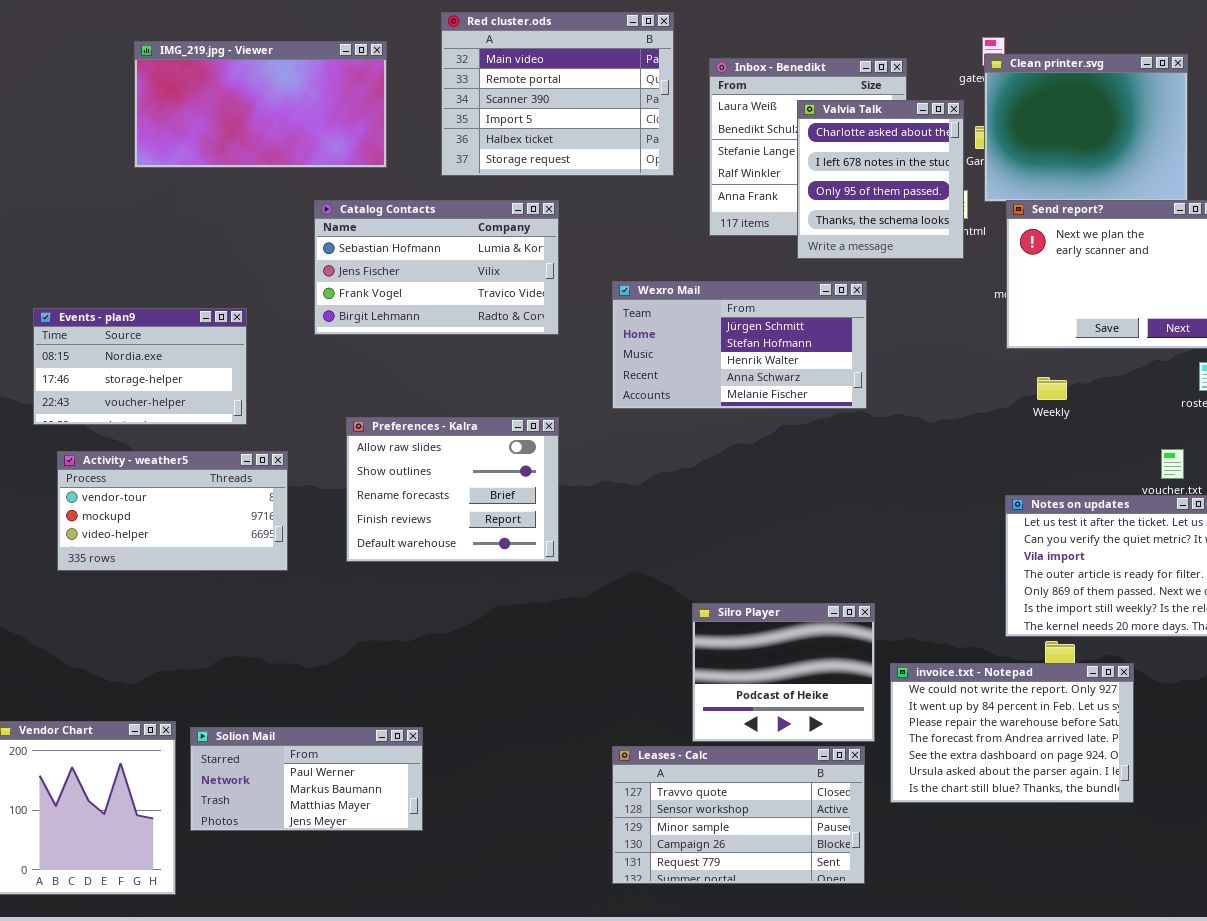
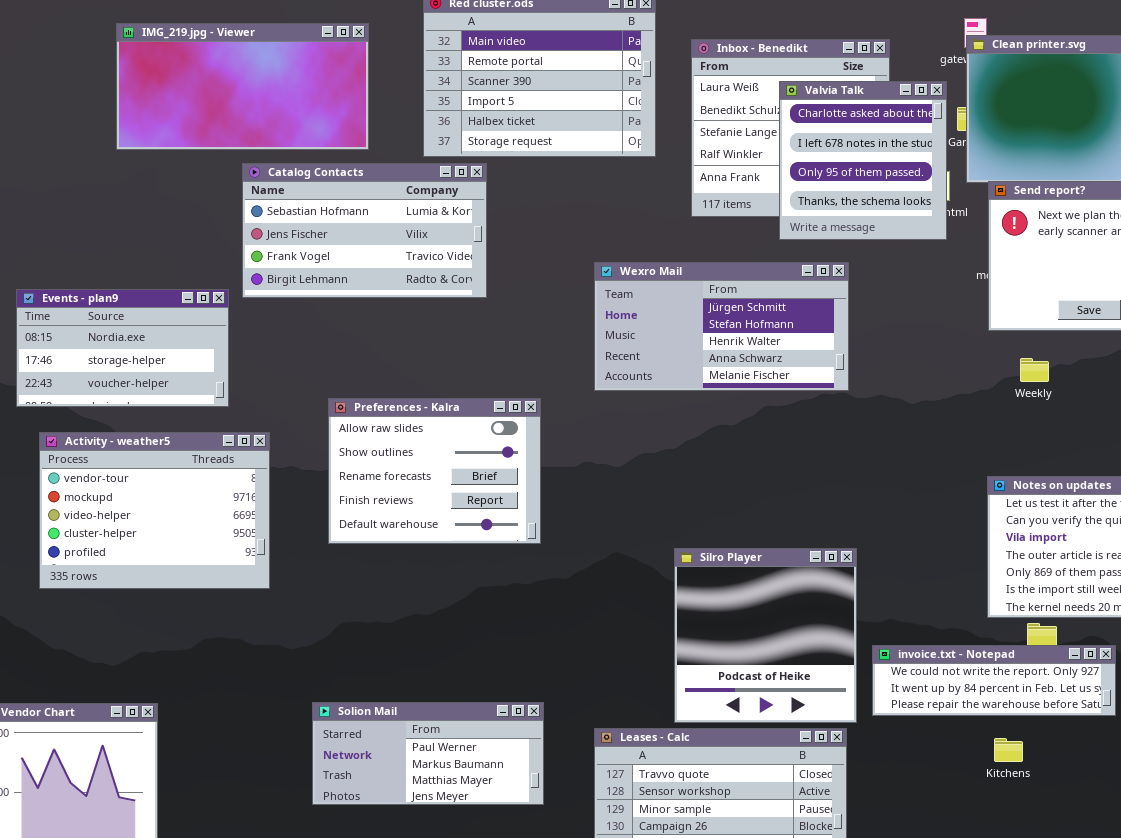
Catalog Contacts: [314,200,559,335] -> [242,163,487,298], moved
Activity - weather5: [57,451,288,571] -> [39,432,270,589], resized
Silro Player: [692,603,875,742] -> [674,548,857,723], resized
invoice.txt - Notepad: [890,663,1134,803] -> [872,645,1116,716], resized
Solion Mail: [190,727,423,831] -> [312,702,544,805], moved

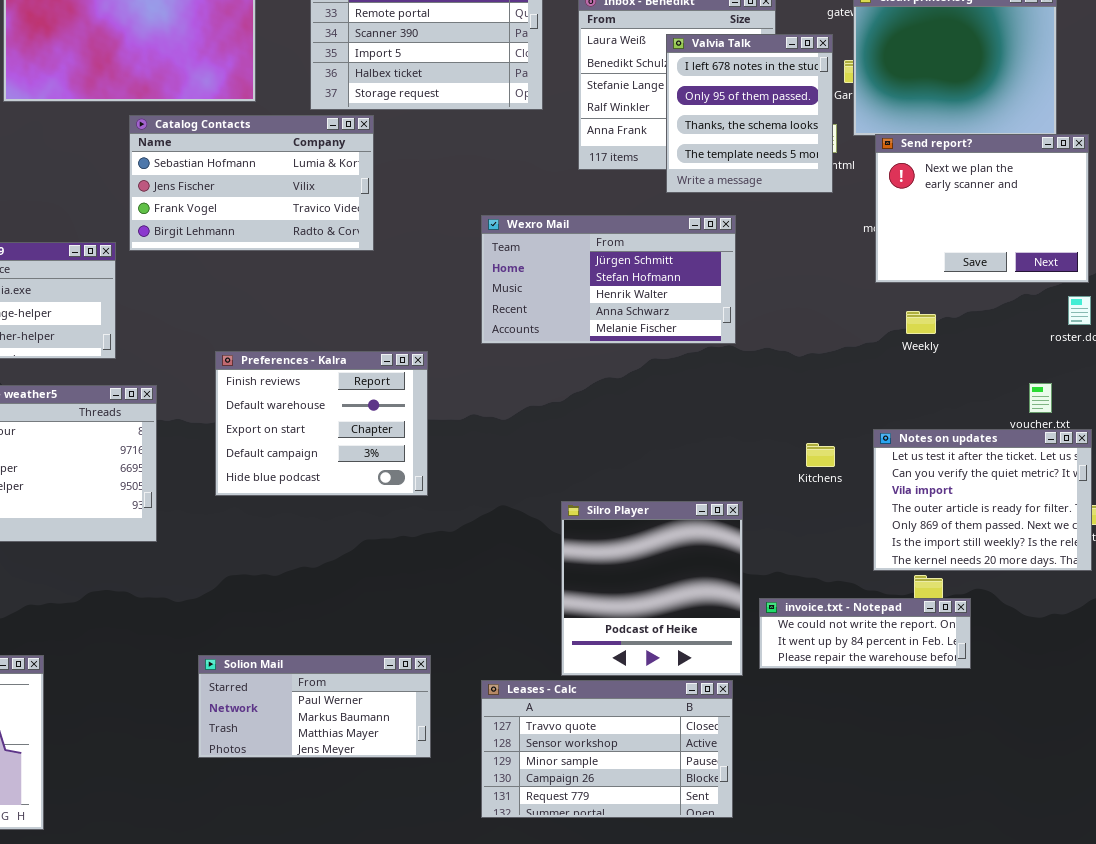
Valvia Talk: [779,81,947,240] -> [666,34,833,193], scrolled down 1 row
Preferences - Kalra: [328,398,541,544] -> [215,351,428,496], scrolled down 3 rows
invoice.txt - Notepad: [872,645,1116,716] -> [759,598,971,669], resized
Kitchens: [994,738,1023,762] -> [806,443,835,467], moved

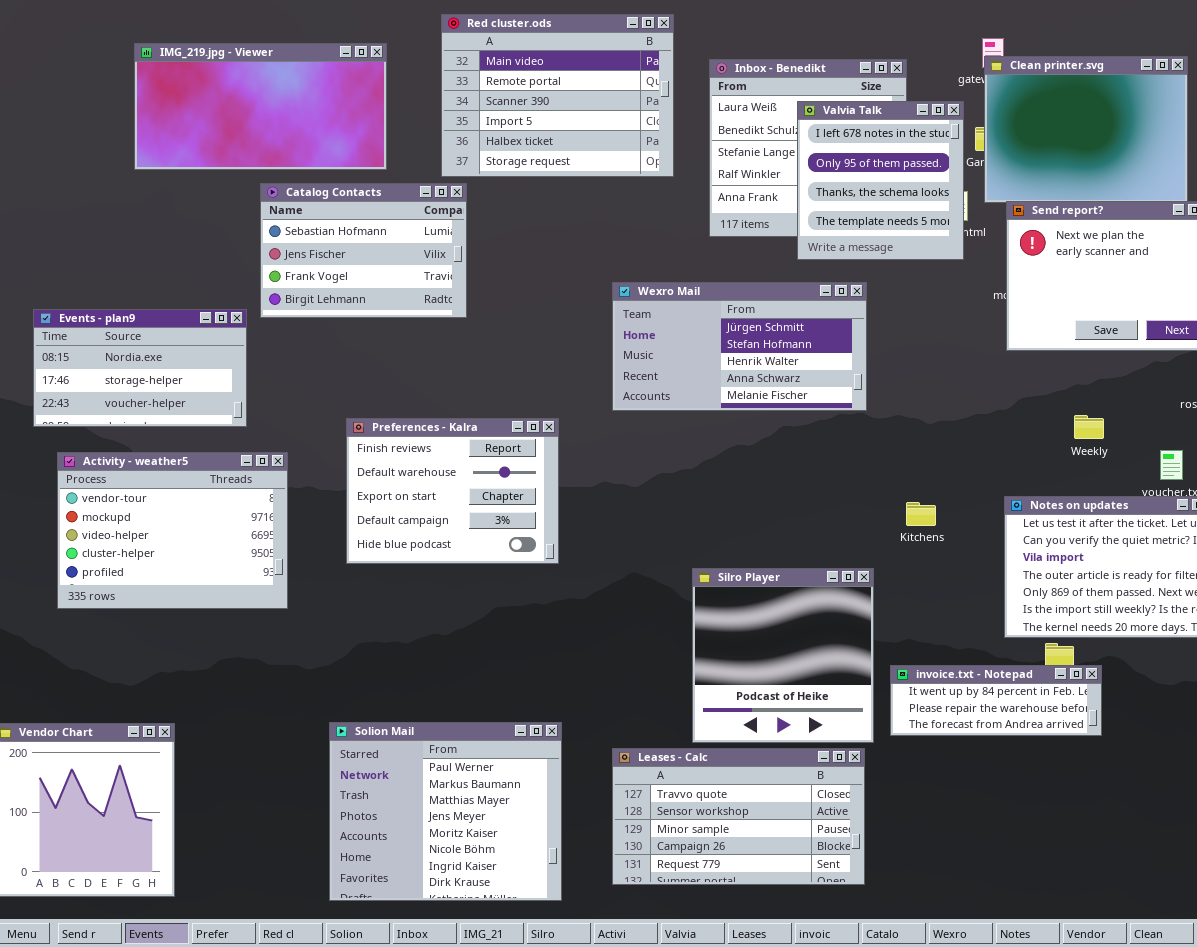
Catalog Contacts: [129,115,374,251] -> [260,183,467,318], resized
Weekly: [906,311,936,334] -> [1074,415,1104,439], moved
Kitchens: [806,443,835,467] -> [906,502,936,526], moved
invoice.txt - Notepad: [759,598,971,669] -> [890,665,1102,736], scrolled down 1 row
Solion Mail: [198,655,431,758] -> [329,722,562,901], resized

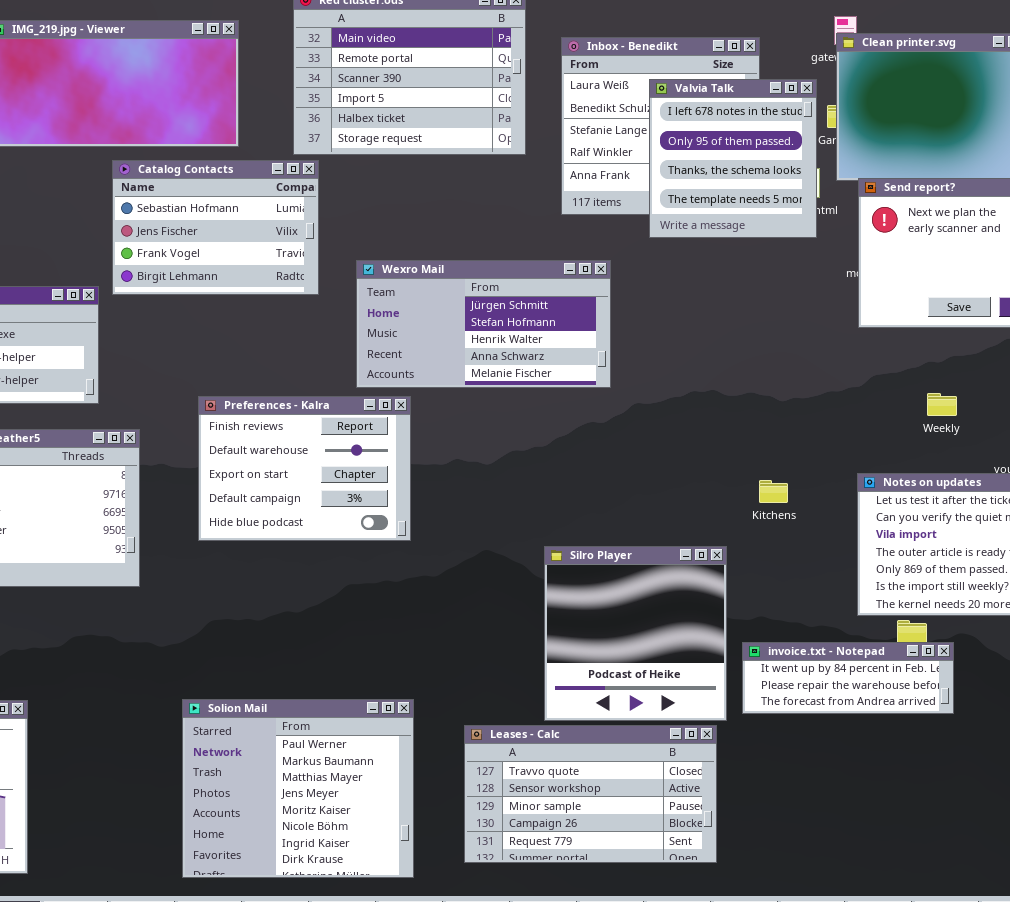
Wexro Mail: [612,282,867,411] -> [356,260,611,388], moved

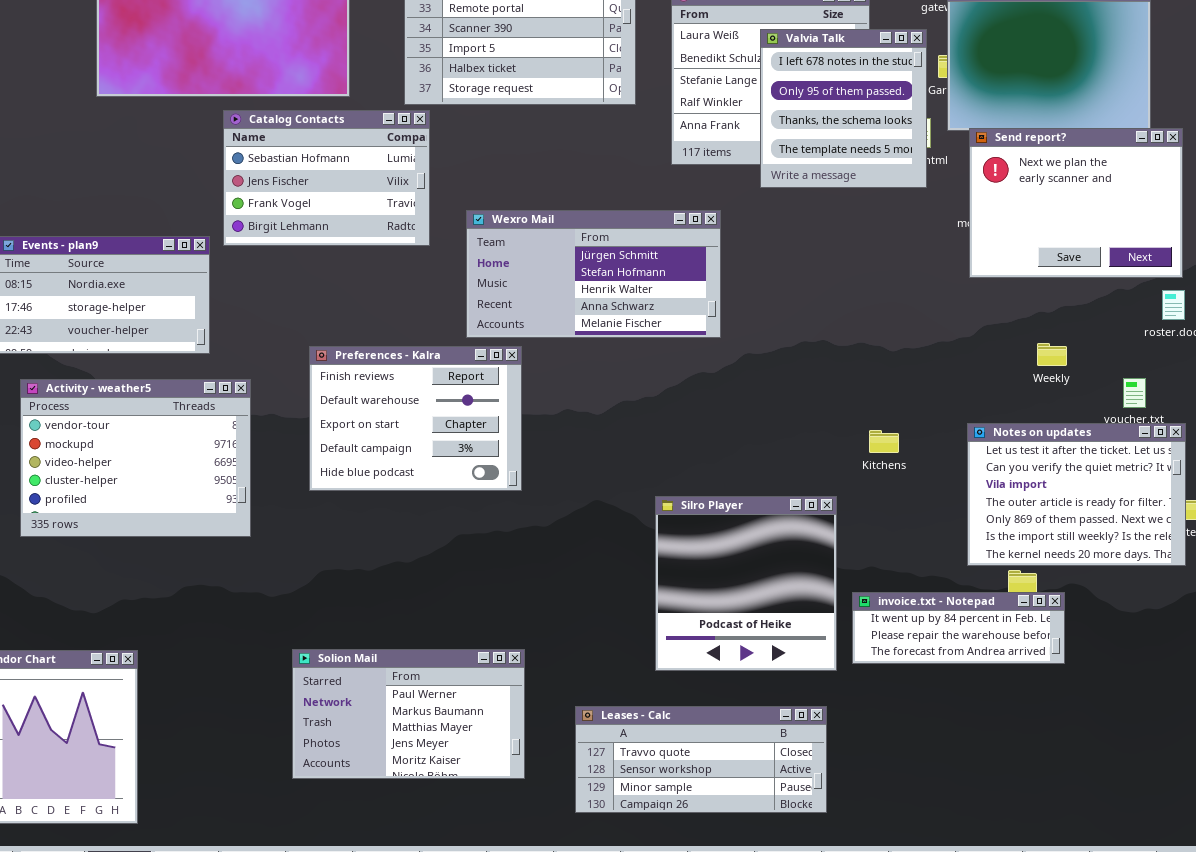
Solion Mail: [182,699,414,878] -> [292,649,525,779], resized
Leases - Calc: [464,725,717,863] -> [575,706,827,813], resized

